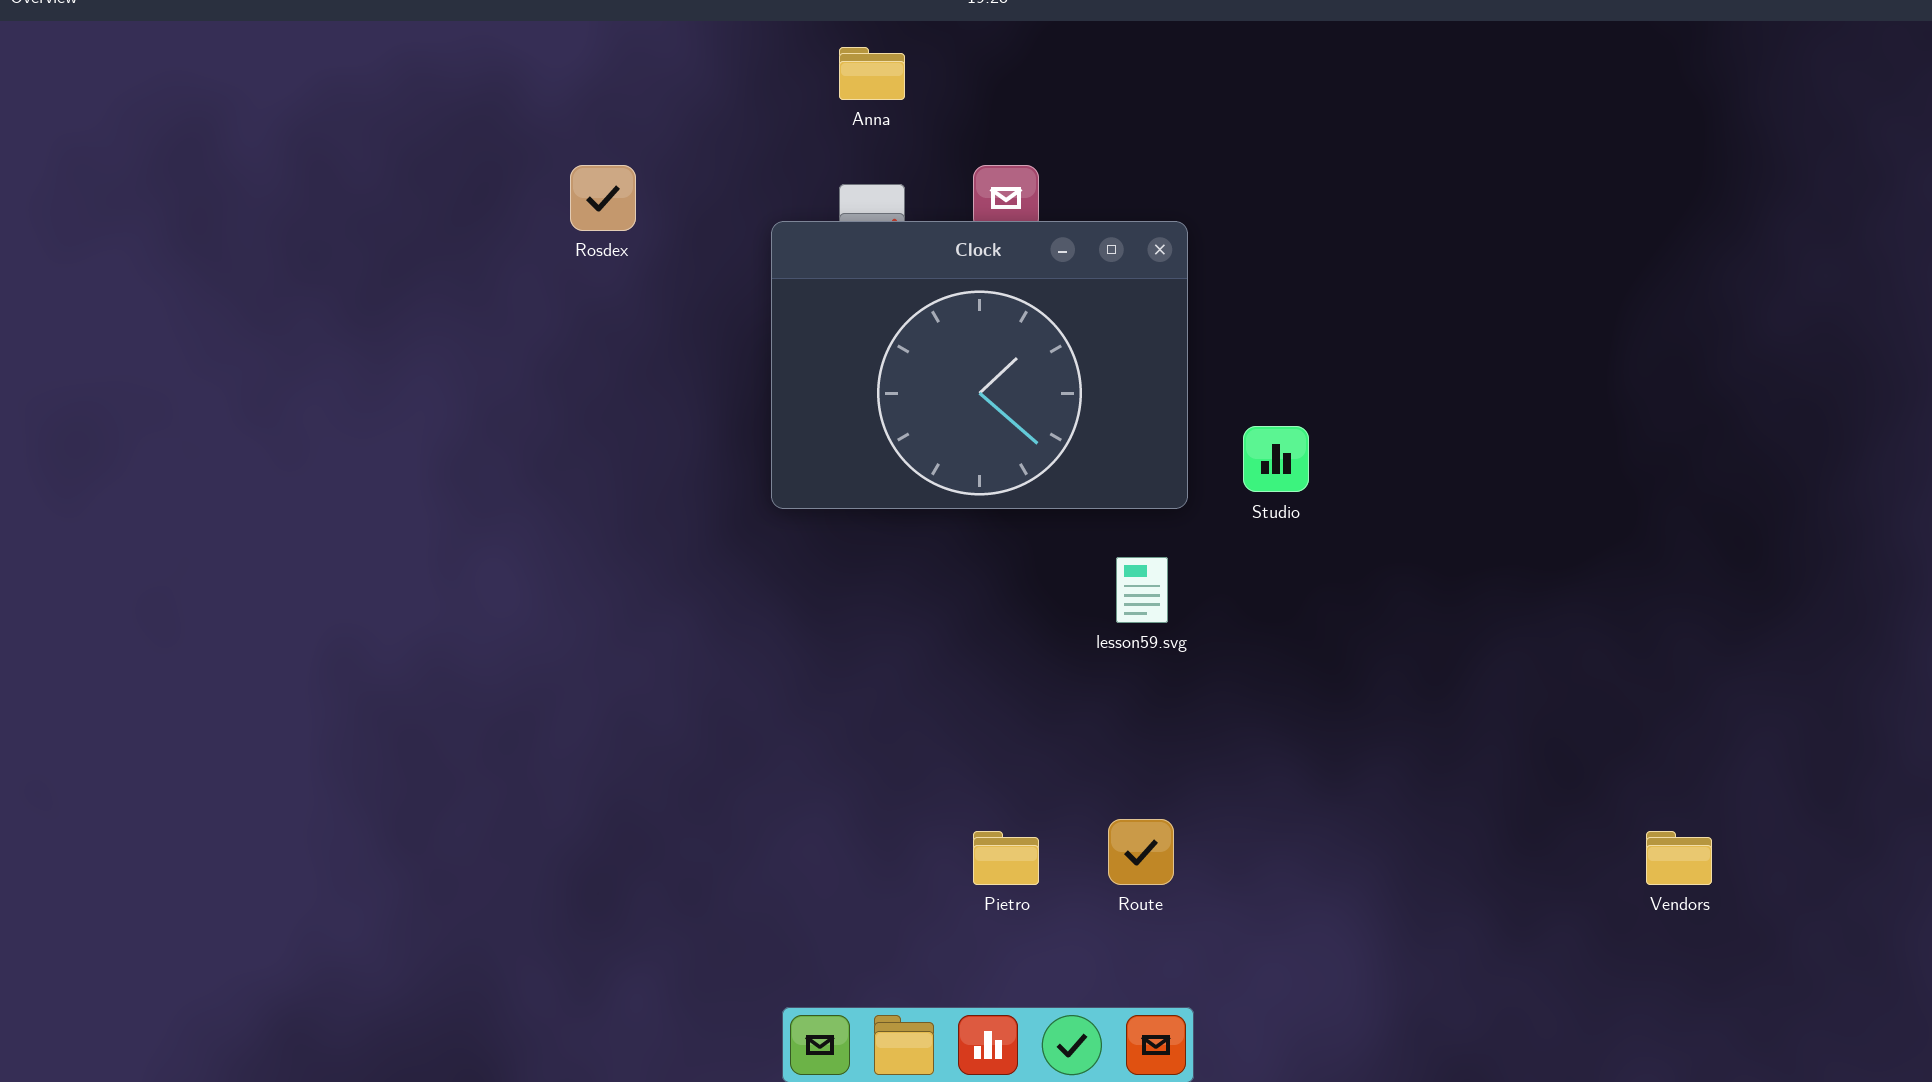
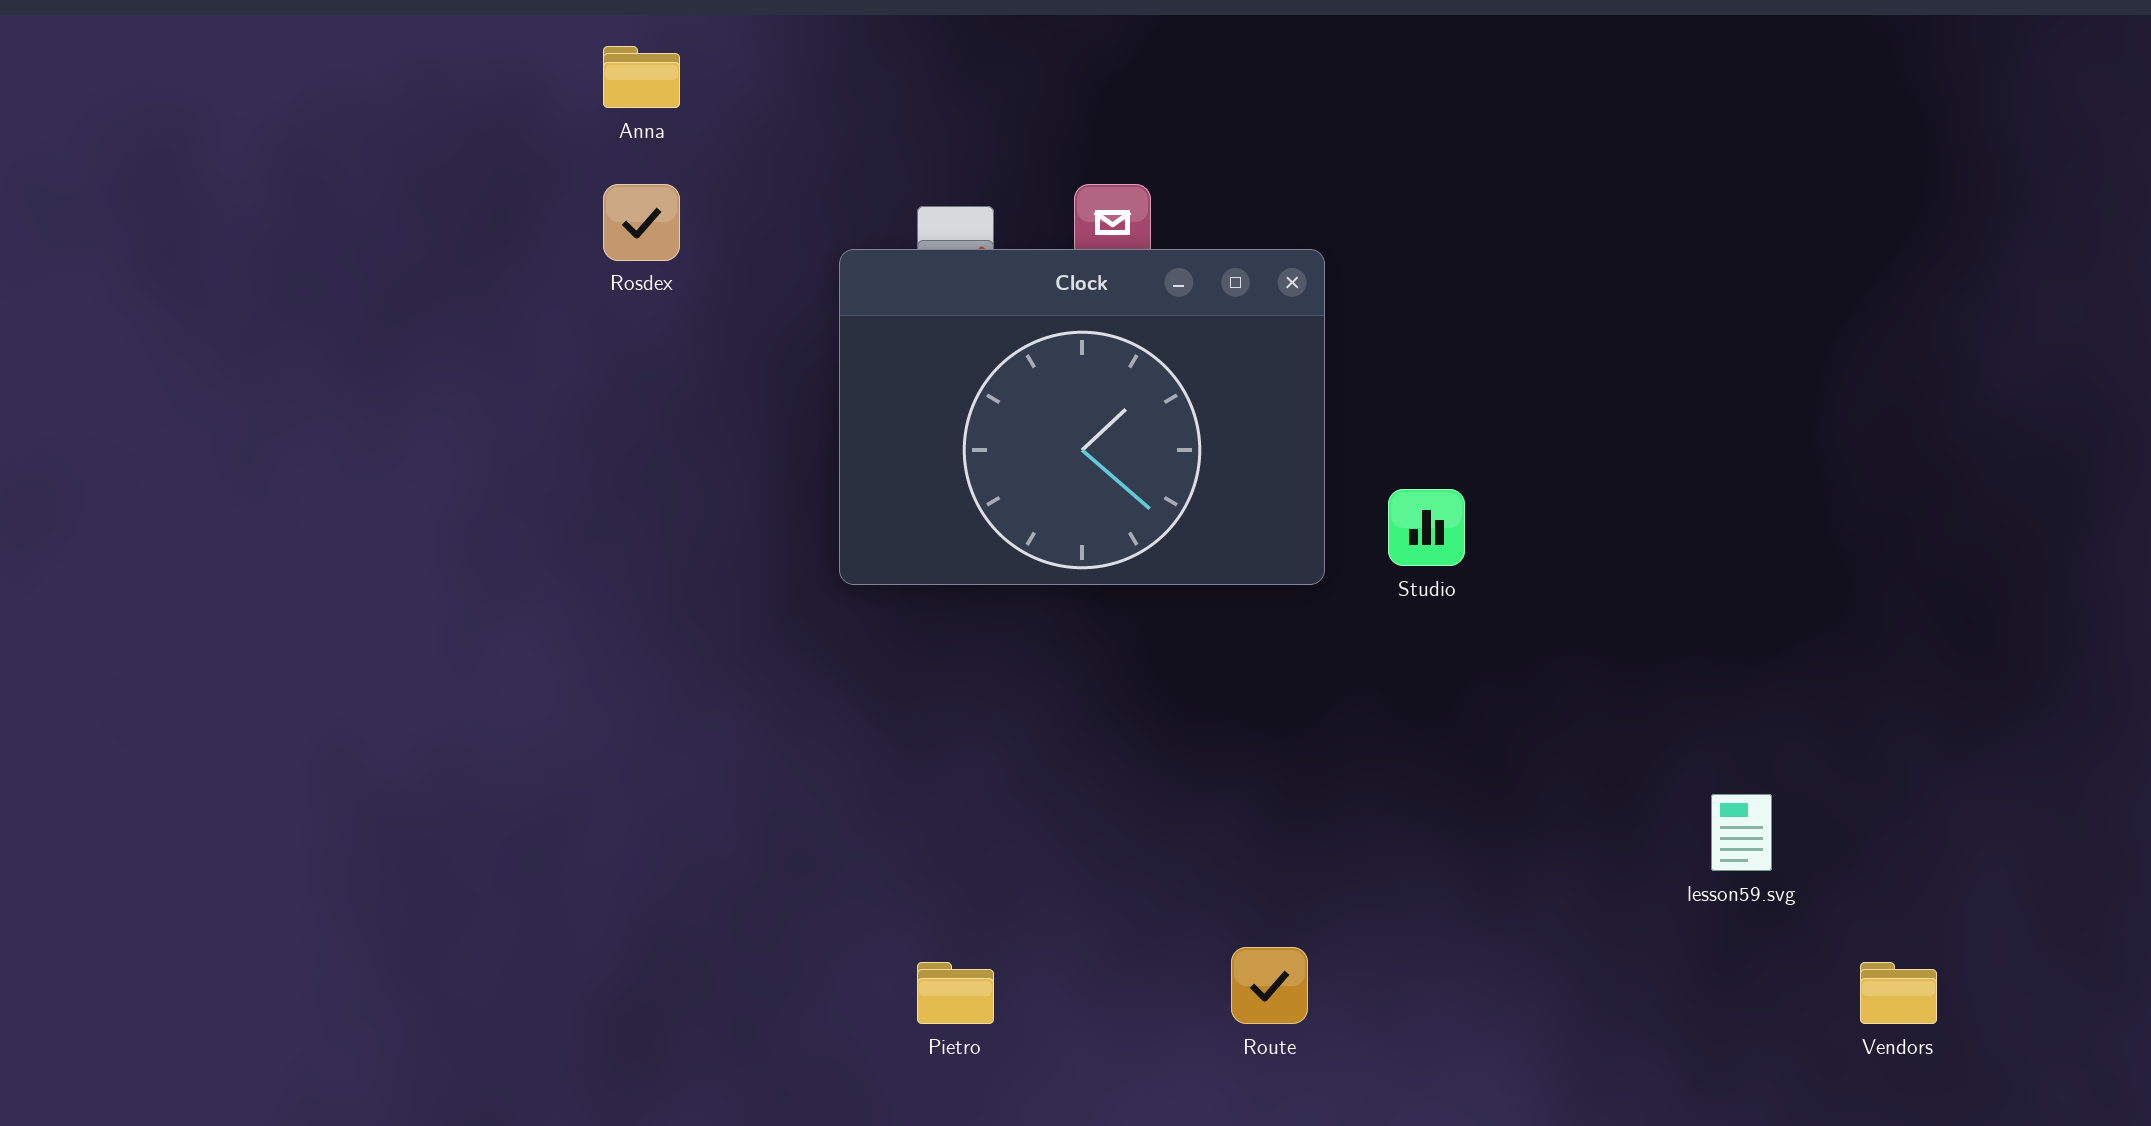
Anna: [839,47,905,100] -> [603,46,680,108], moved
lesson59.svg: [1116,557,1168,623] -> [1711,794,1772,871], moved
Pietro: [973,831,1039,885] -> [917,962,994,1024], moved

